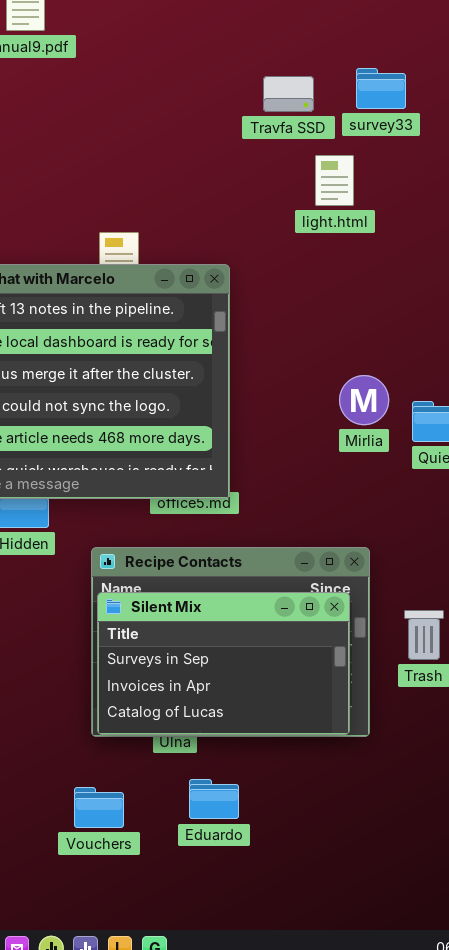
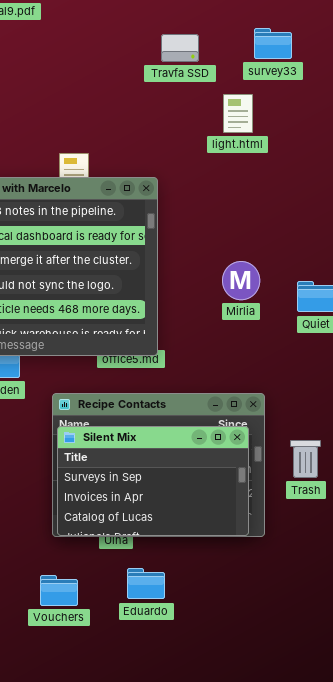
Travfa SSD: [263,76,314,112] -> [161,34,199,62], moved
Mirlia: [339,375,389,425] -> [222,261,260,300], moved

